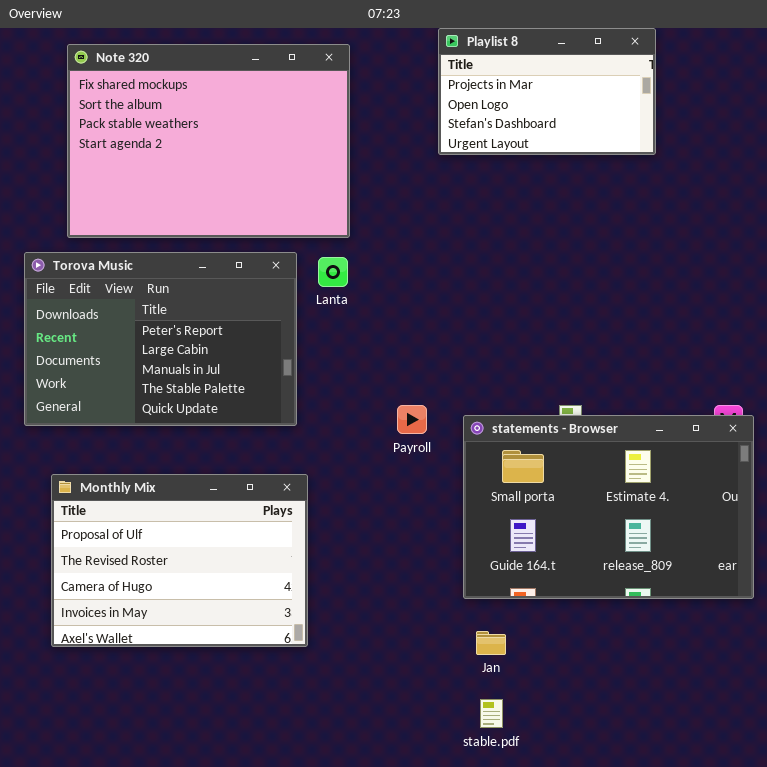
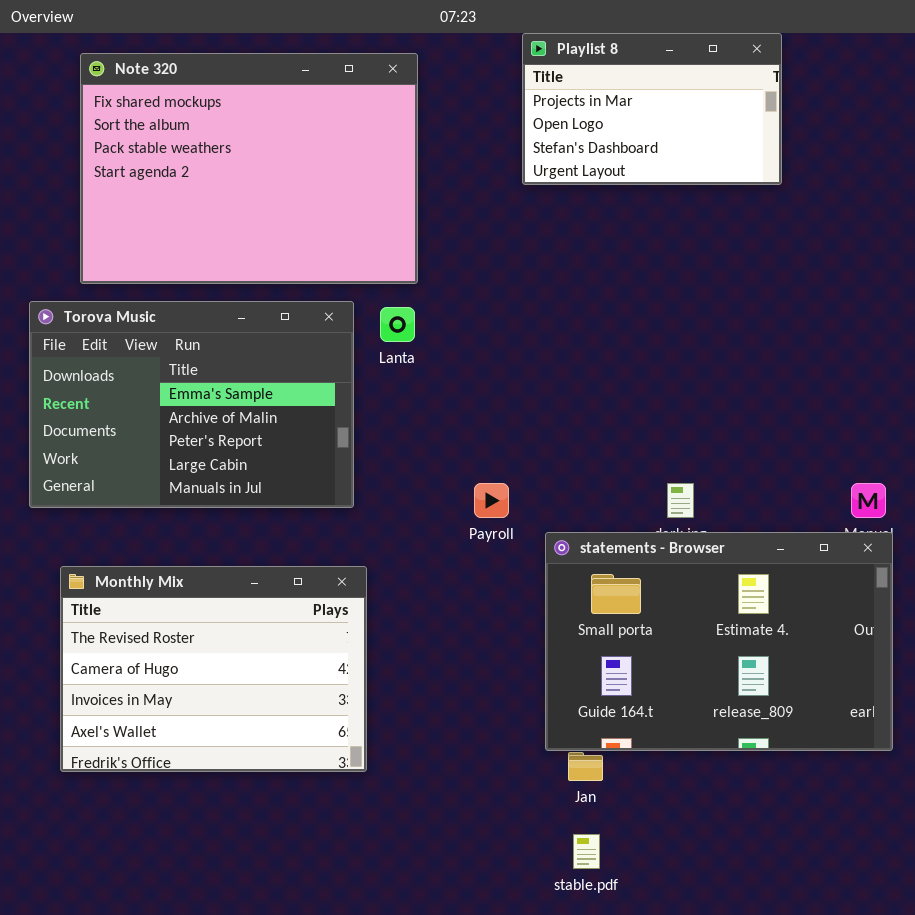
Torova Music: [24,252,297,426] -> [29,301,354,508], scrolled up 2 rows
statements - Browser: [463,415,754,599] -> [545,532,893,751], moved
Monthly Mix: [51,474,308,647] -> [60,566,367,772], scrolled down 1 row

